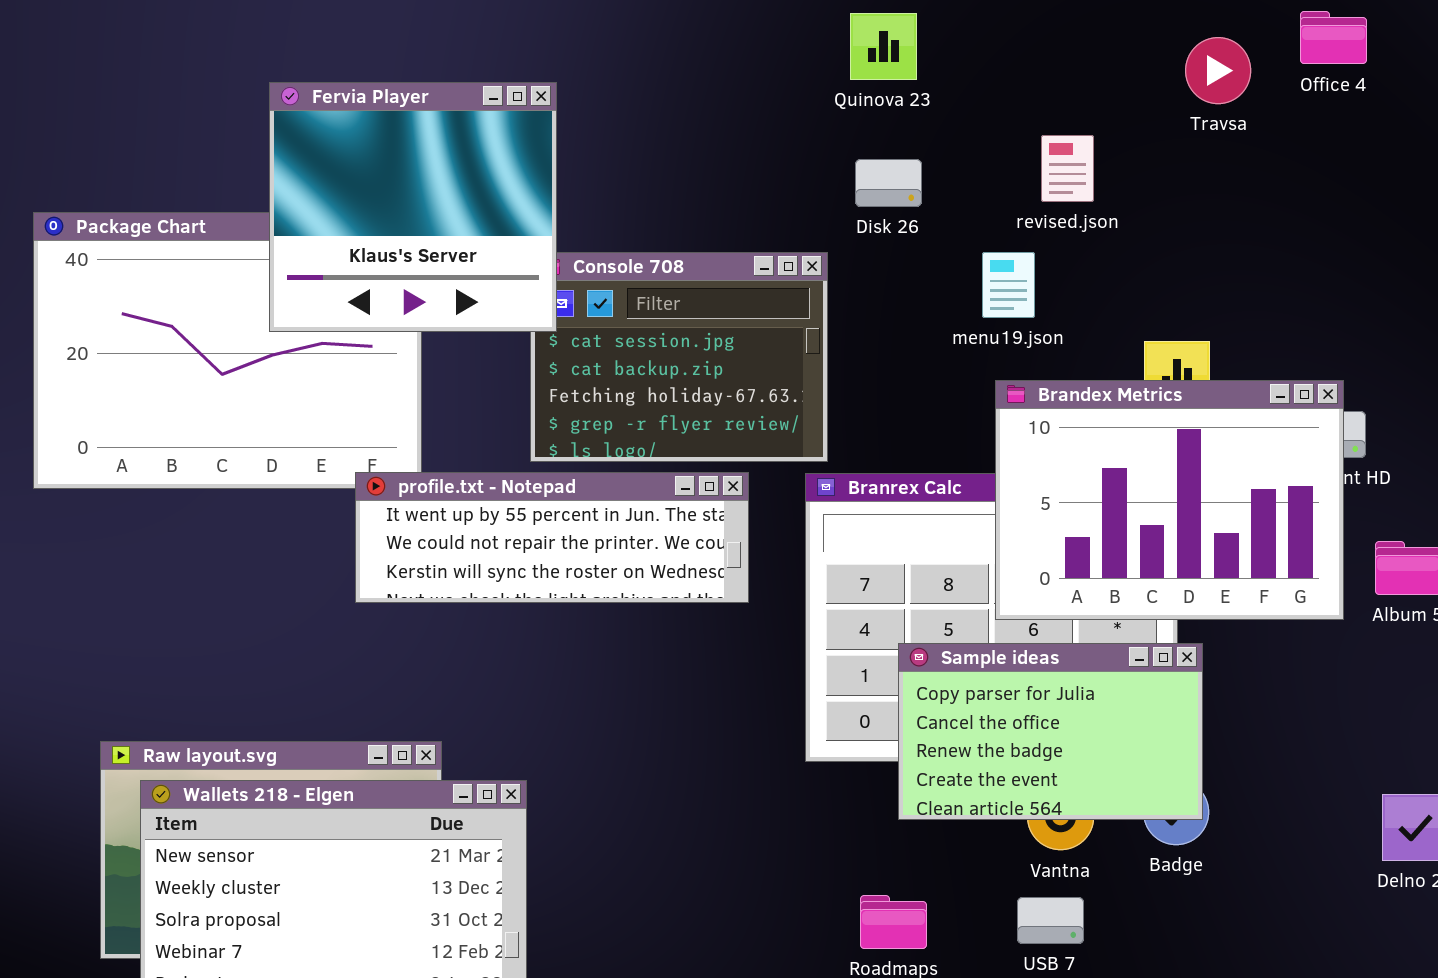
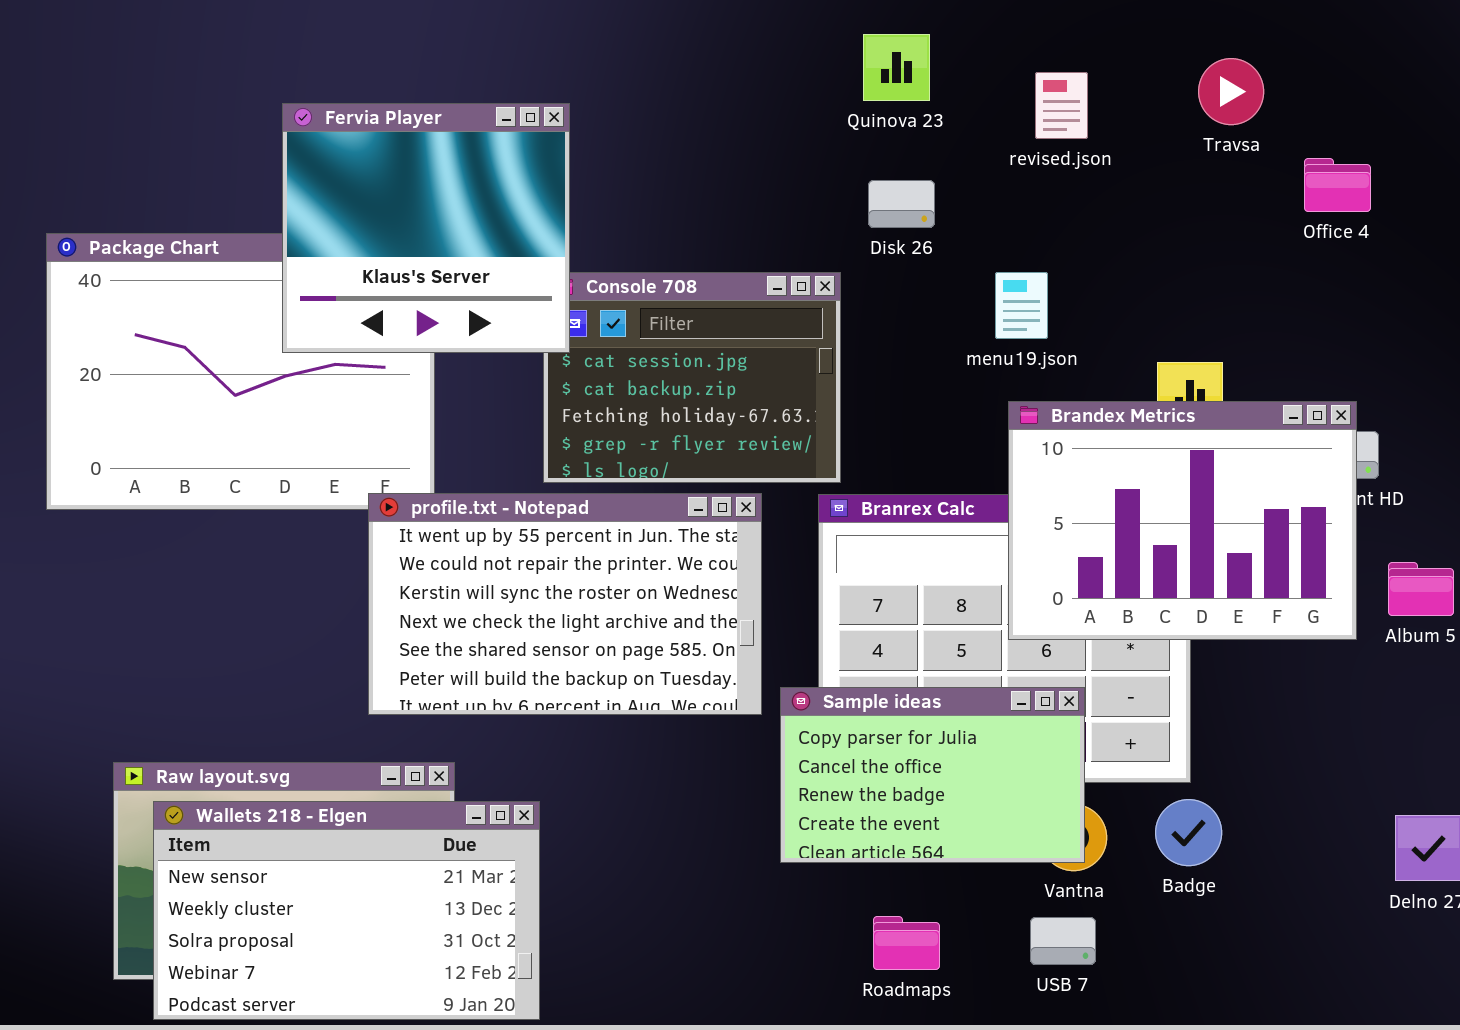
Office 4: [1300,11,1367,64] -> [1304,158,1371,212], moved
revised.json: [1041,135,1094,202] -> [1035,72,1088,139], moved
profile.txt - Notepad: [355,472,749,603] -> [368,493,762,715], resized
Sample ideas: [898,643,1203,820] -> [780,687,1085,863], moved

